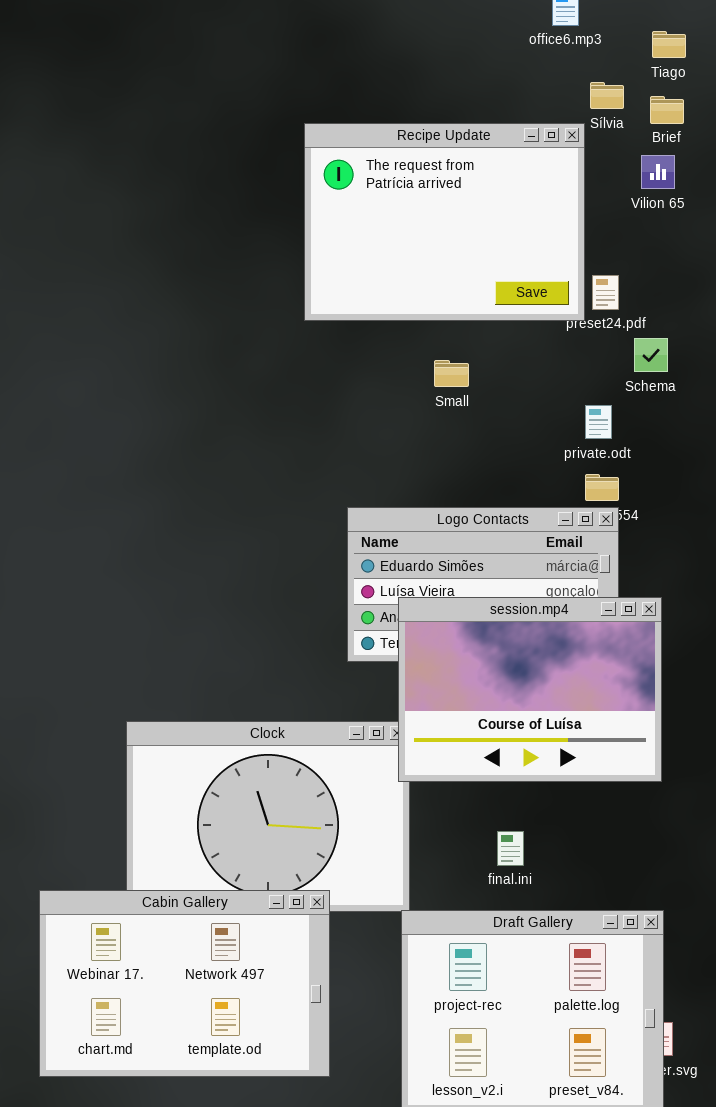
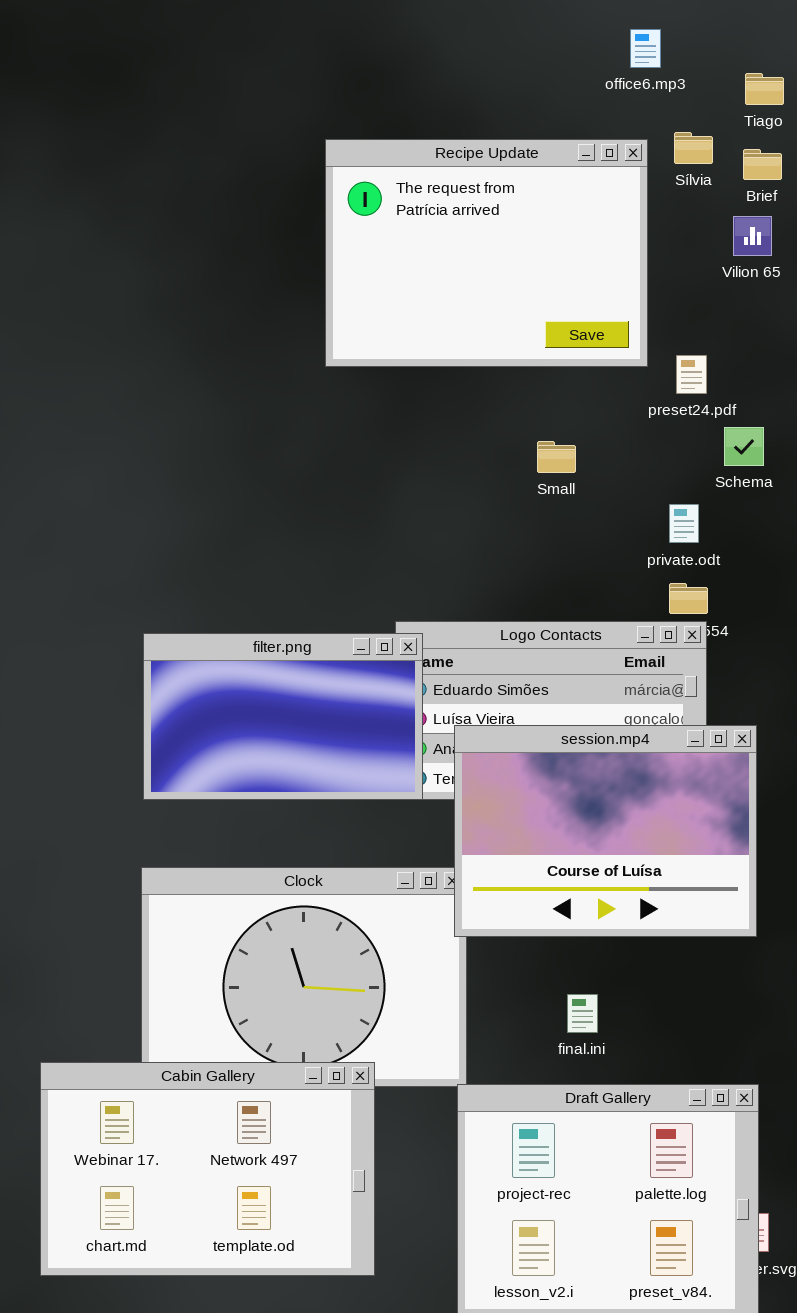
Recipe Update: [304,123,585,321] -> [325,139,648,367], moved
Small: [434,360,469,387] -> [537,441,576,473], moved
filter.png: none -> [143,633,423,800], opened

